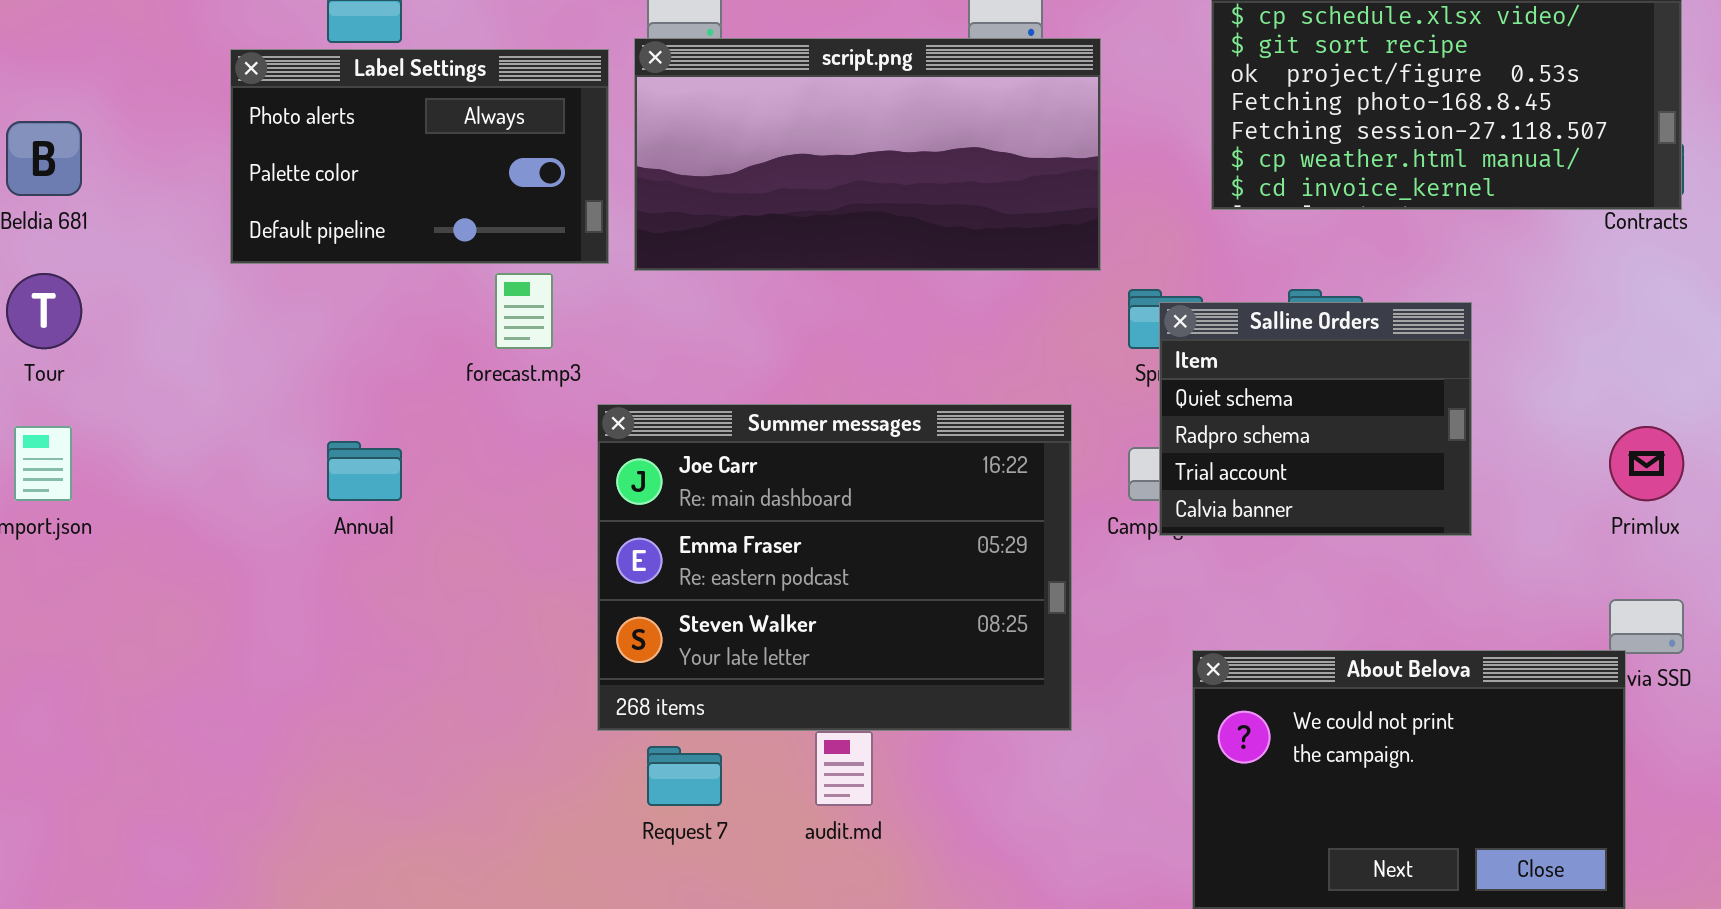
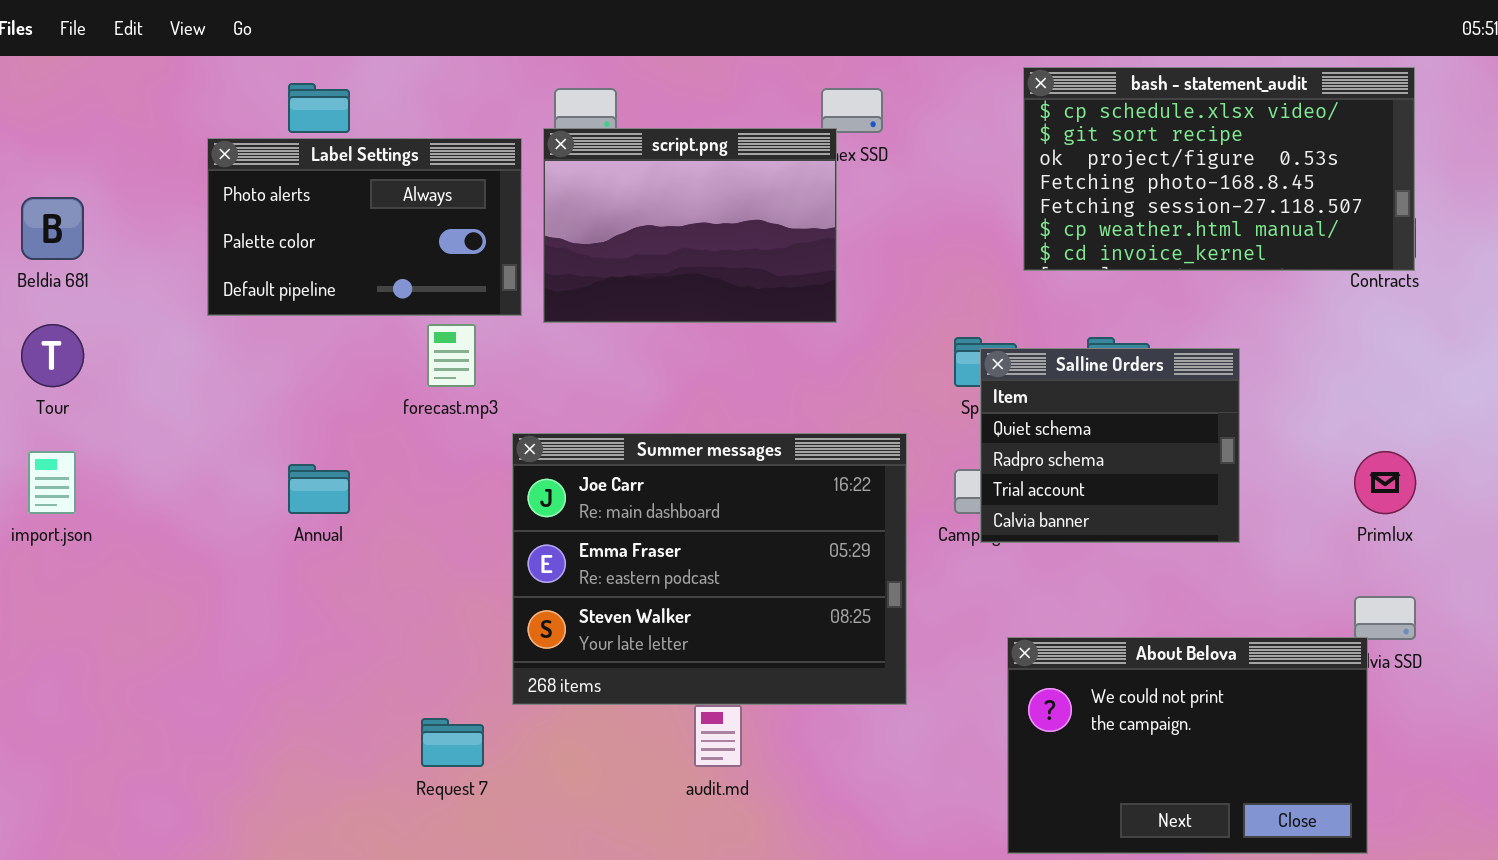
script.png: [634,38,1101,271] -> [543,128,837,323], resized
Request 7: [647,746,722,806] -> [421,718,484,767], moved

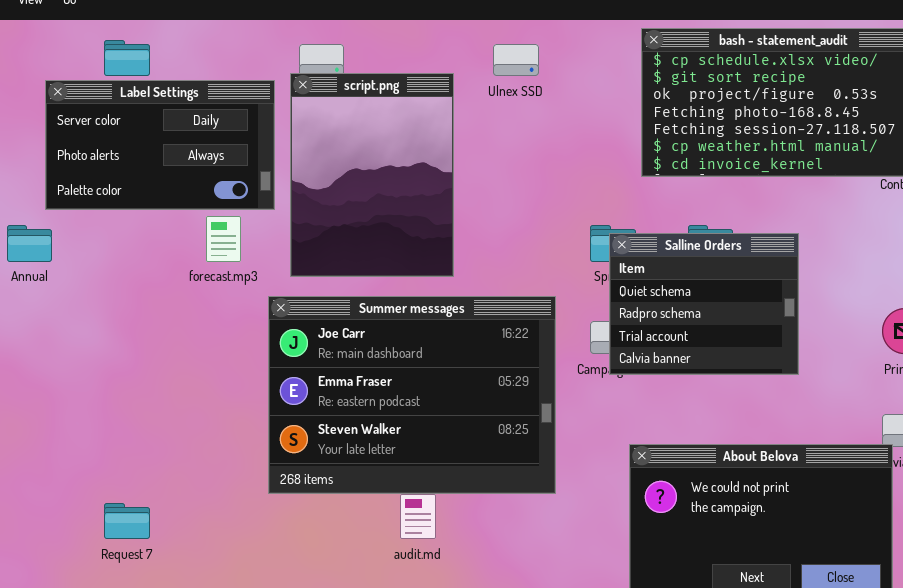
script.png: [543,128,837,323] -> [290,73,454,277], resized
Label Settings: [207,138,522,316] -> [45,80,275,210], scrolled up 1 row
Annual: [288,464,350,514] -> [7,225,52,262], moved
Request 7: [421,718,484,767] -> [104,503,150,539], moved

